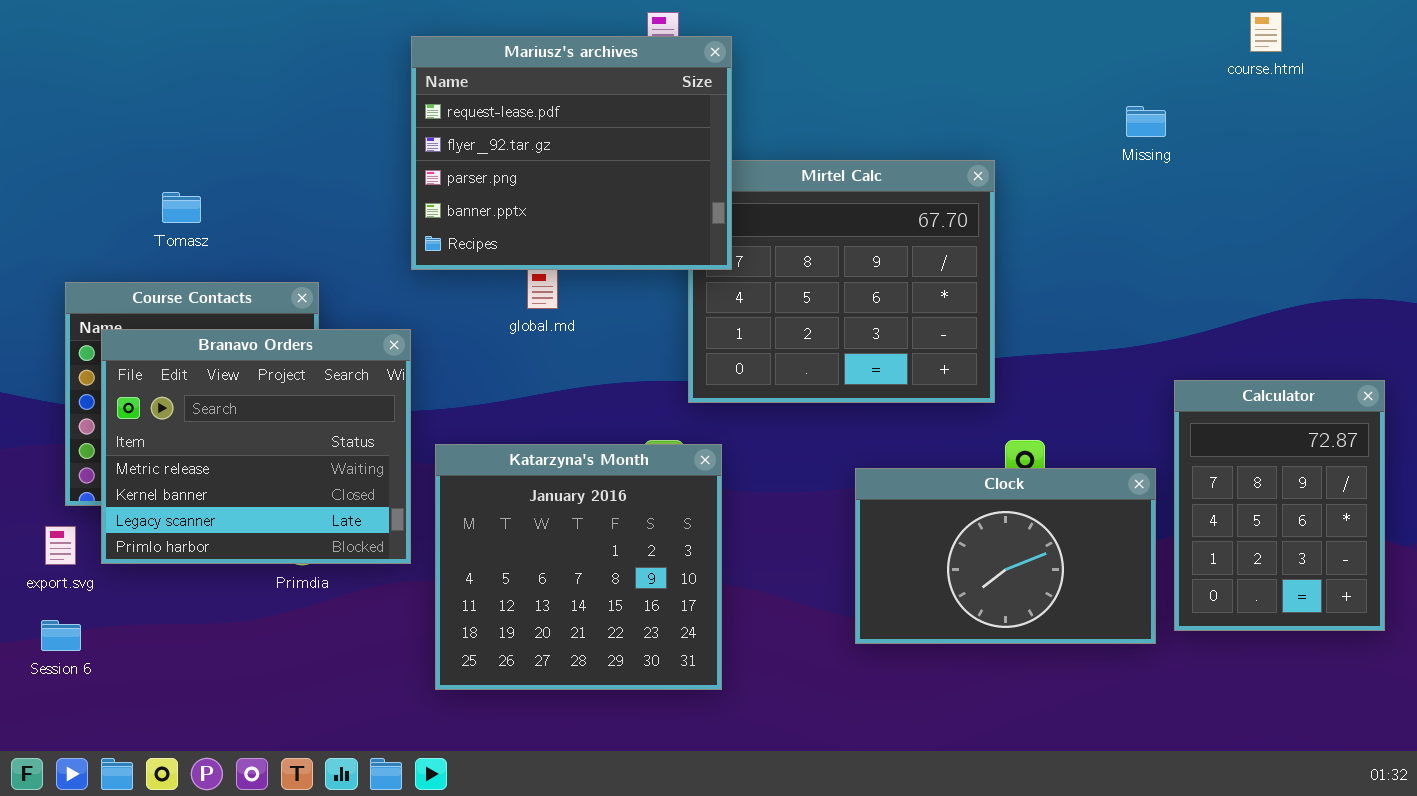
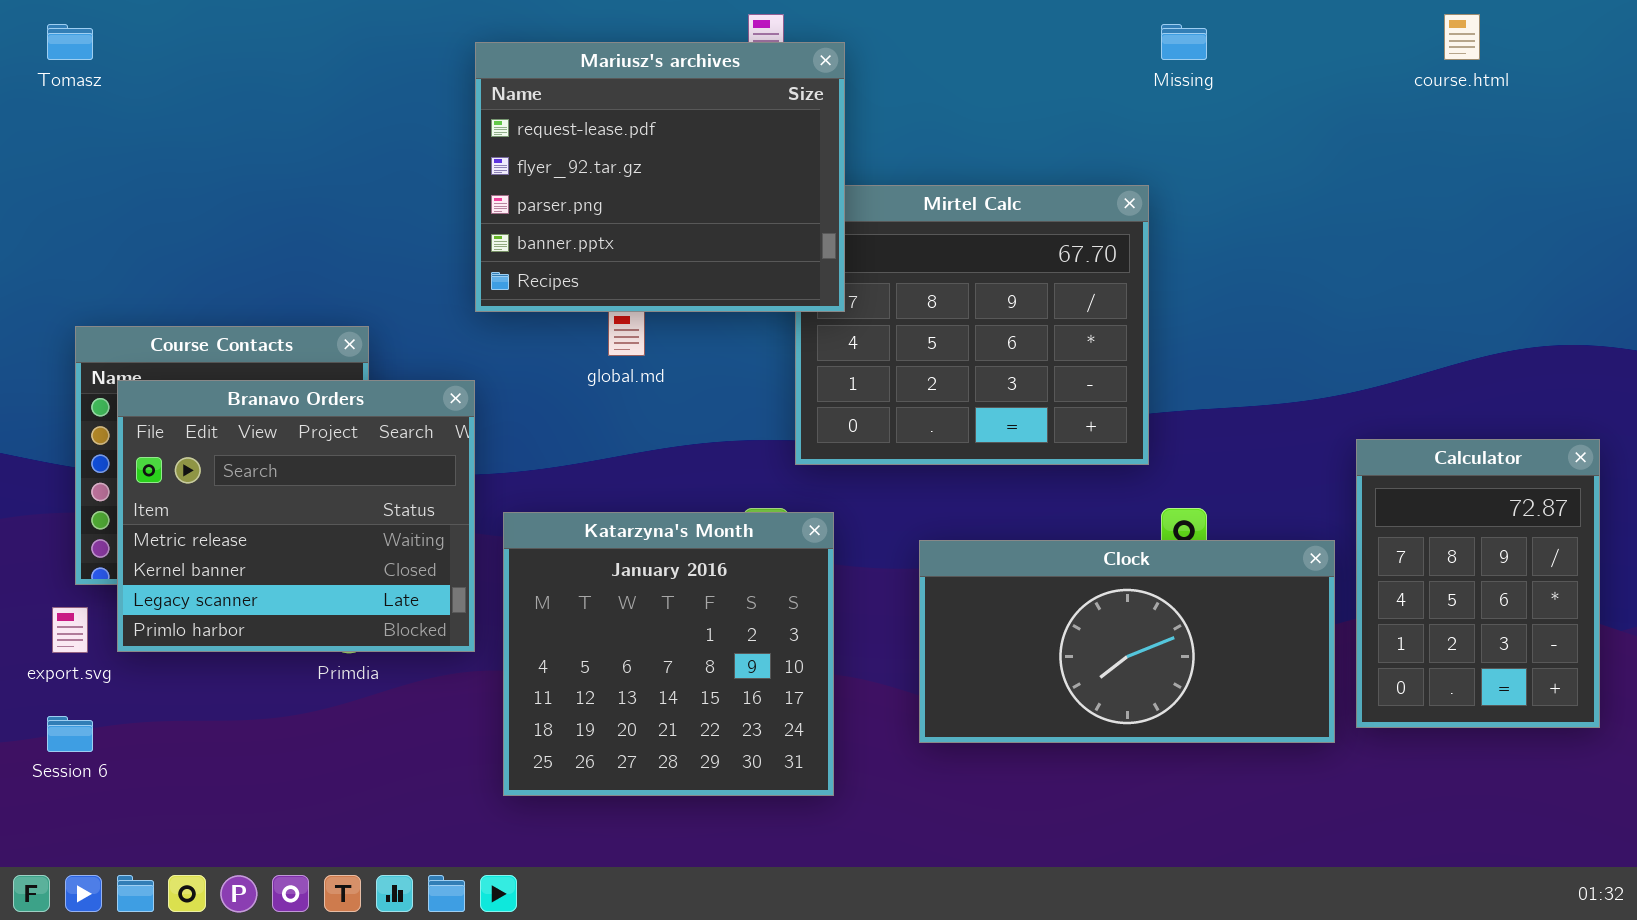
Missing: [1126,106,1166,137] -> [1161,24,1207,60], moved
Tomasz: [162,192,201,223] -> [47,24,93,60], moved
Clock: [855,468,1156,644] -> [919,540,1335,743], resized

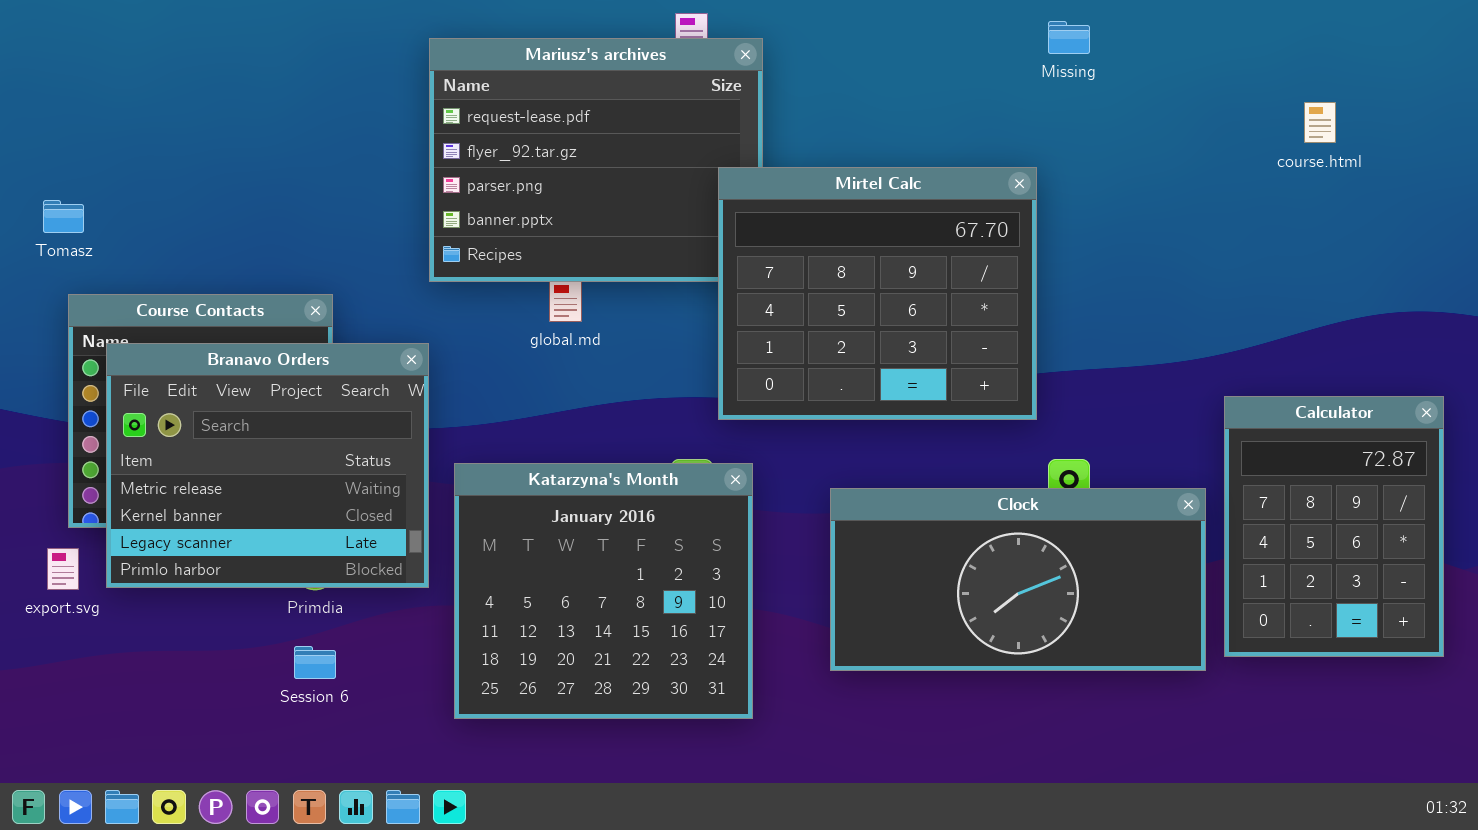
course.html: [1444,14,1480,60] -> [1304,102,1336,143], moved
Tomasz: [47,24,93,60] -> [43,200,84,233], moved
Mirtel Calc: [795,185,1149,465] -> [718,167,1037,420], raised
Session 6: [47,716,93,752] -> [294,646,336,679], moved

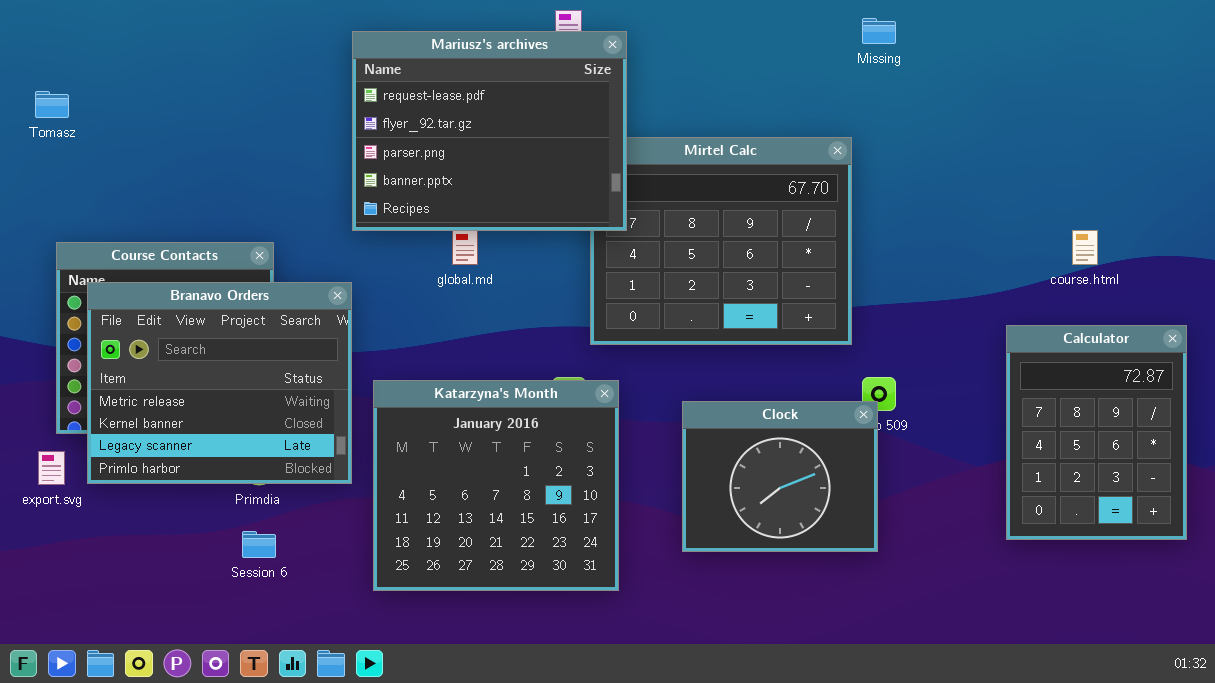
Mariusz's archives: [429,38,763,282] -> [352,31,627,231], raised
course.html: [1304,102,1336,143] -> [1072,230,1098,265], moved
Tomasz: [43,200,84,233] -> [35,91,69,118], moved
Clock: [830,488,1206,671] -> [682,401,878,552], resized

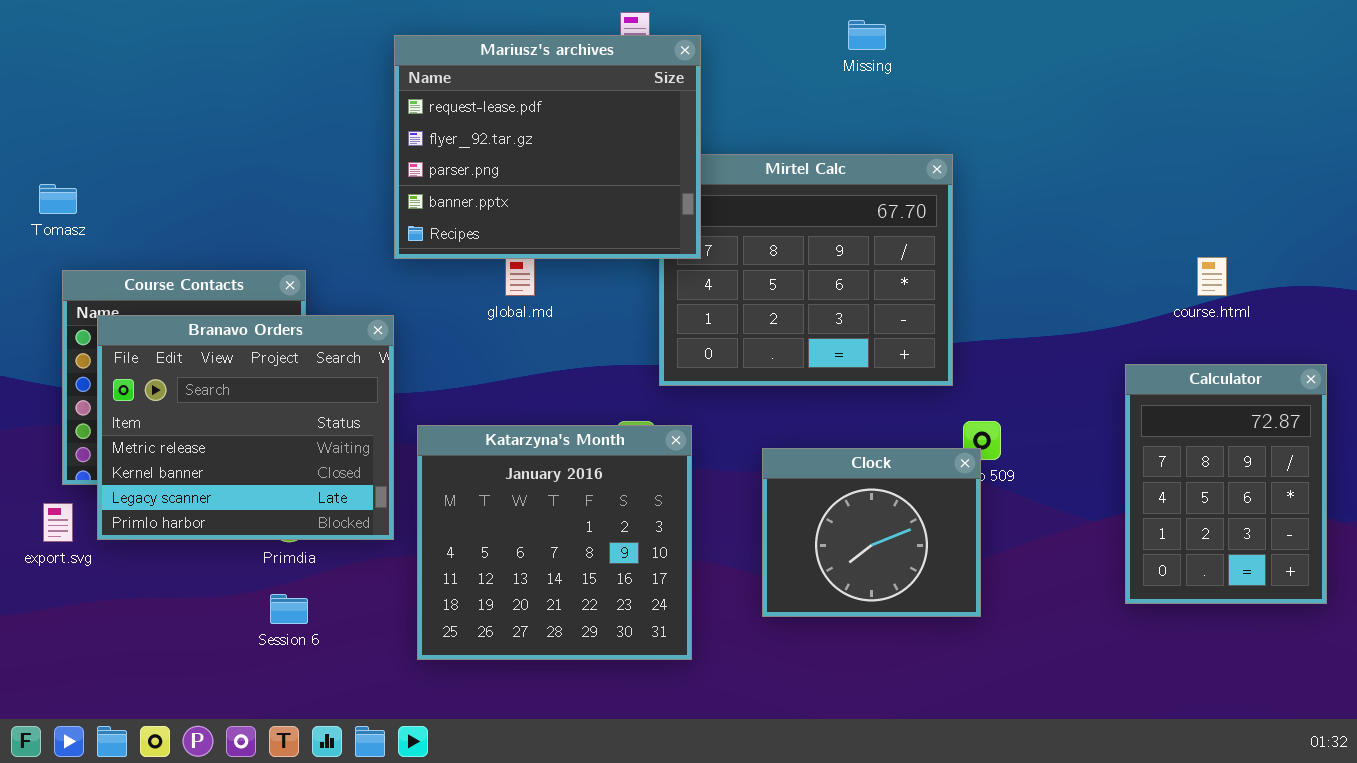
Missing: [862,18,896,44] -> [848,20,886,50], moved
Tomasz: [35,91,69,118] -> [39,184,77,214], moved

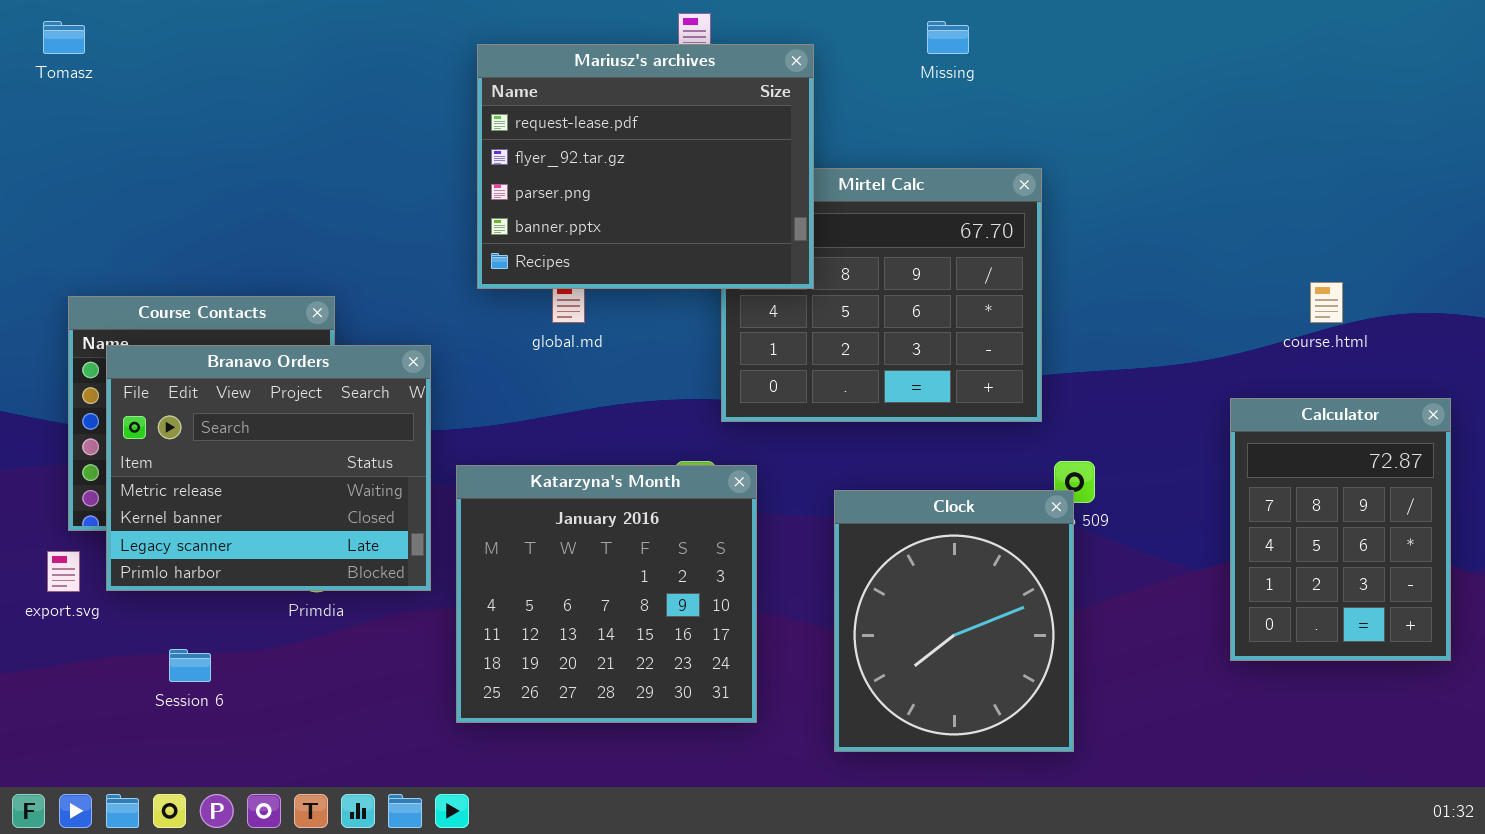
Mariusz's archives: [394,35,701,259] -> [477,44,814,289], moved
Tomasz: [39,184,77,214] -> [43,21,85,54], moved
Clock: [762,448,981,617] -> [834,490,1074,752], resized
Session 6: [270,594,308,624] -> [169,649,211,682], moved

